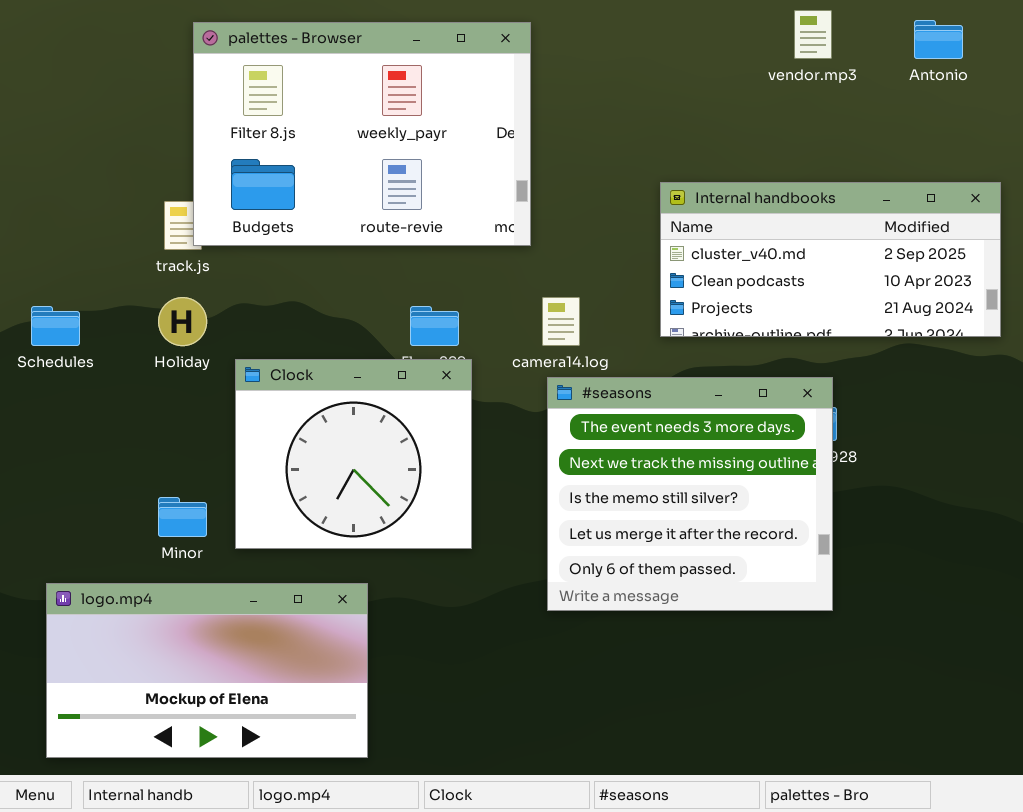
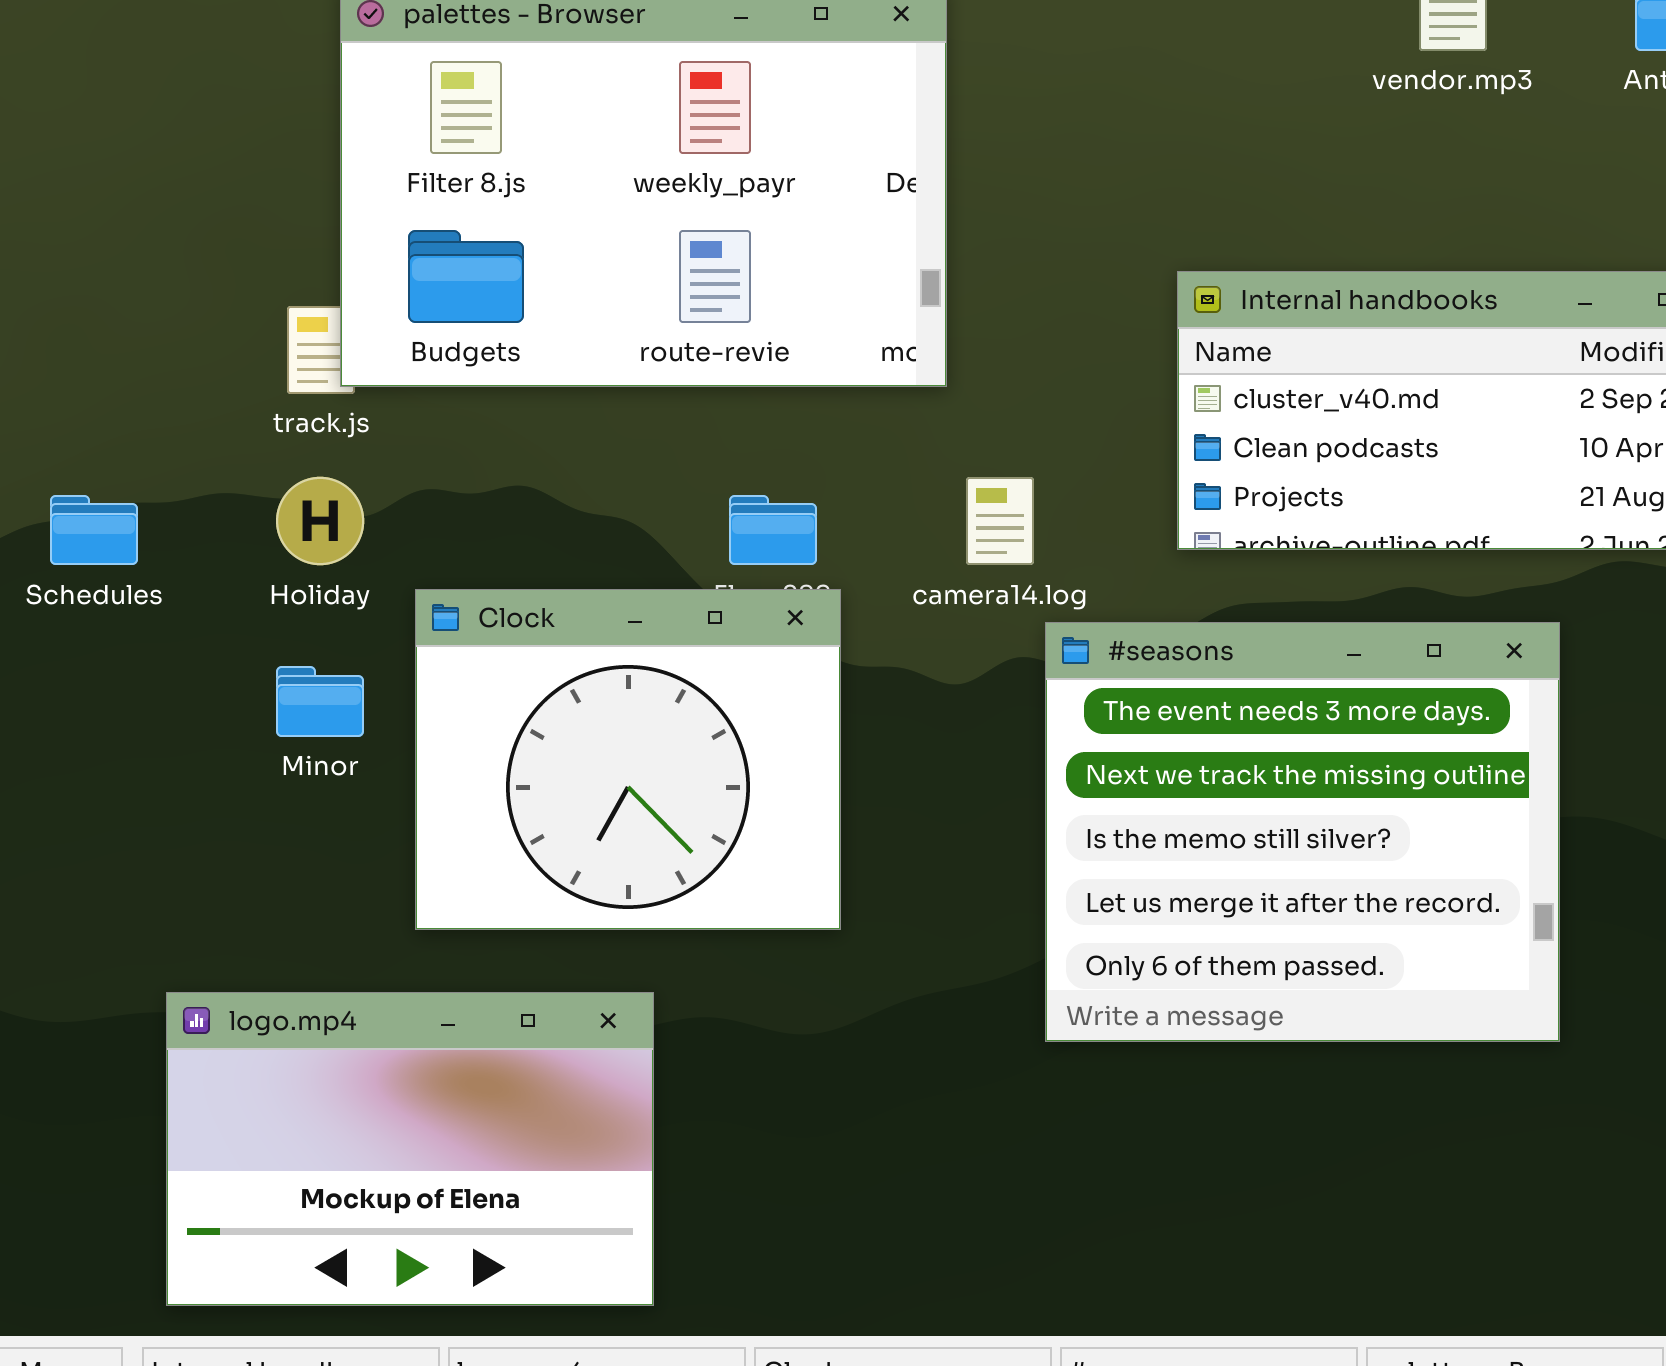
#seasons: [547,377,833,611] -> [1045,622,1560,1042], moved
Minor: [158,497,207,537] -> [276,666,364,737], moved
logo.mp4: [46,583,368,758] -> [166,992,654,1306], resized

